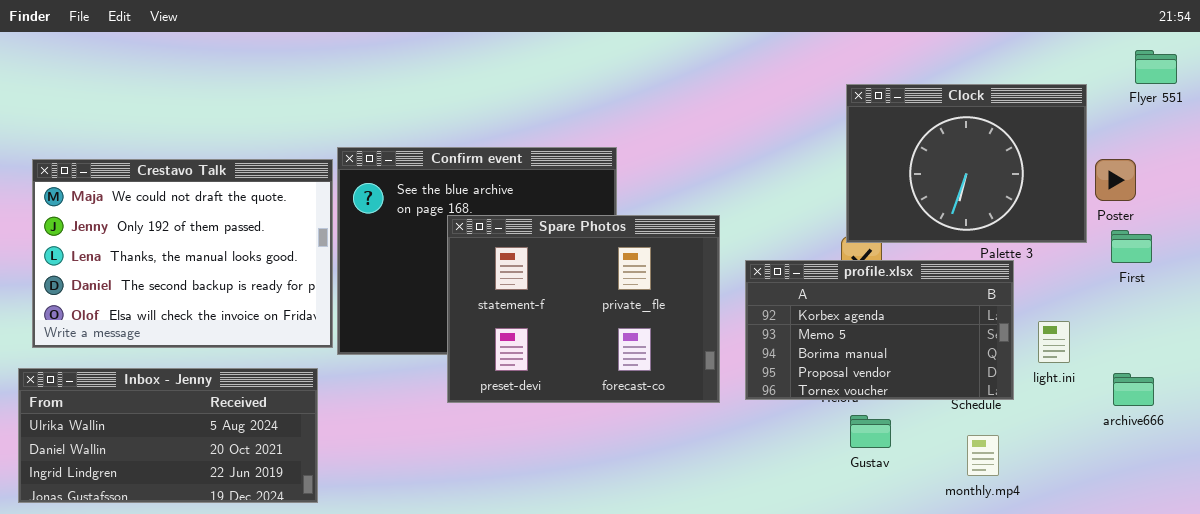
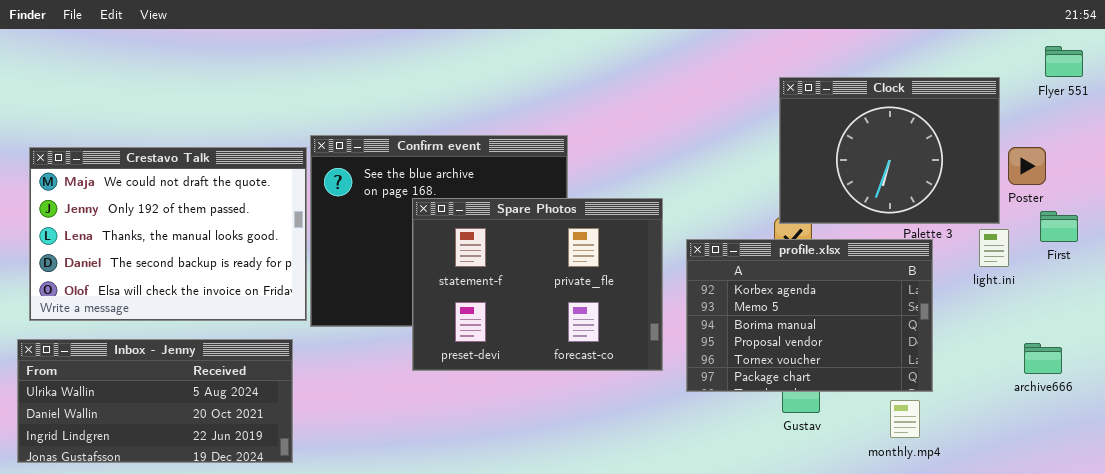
First: [1111,230,1152,263] -> [1040,211,1078,242], moved
profile.xlsx: [745,260,1014,400] -> [686,239,933,392], resized
light.ini: [1038,321,1070,363] -> [979,229,1009,267], moved

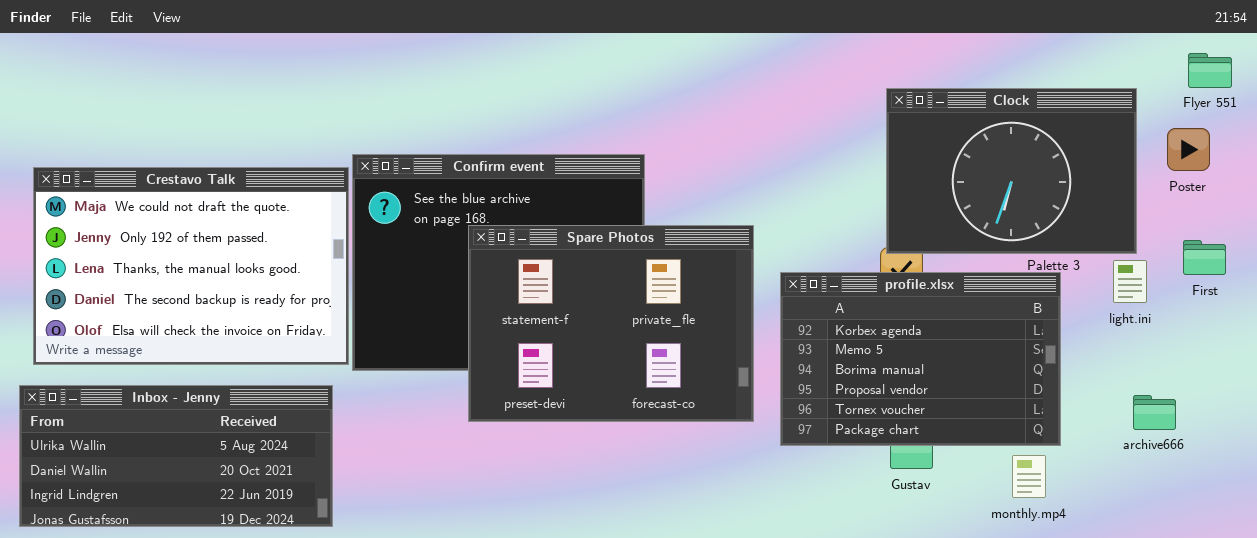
Poster: [1008,147,1046,185] -> [1167,128,1210,171], moved
archive666: [1024,343,1062,374] -> [1133,395,1176,430], moved

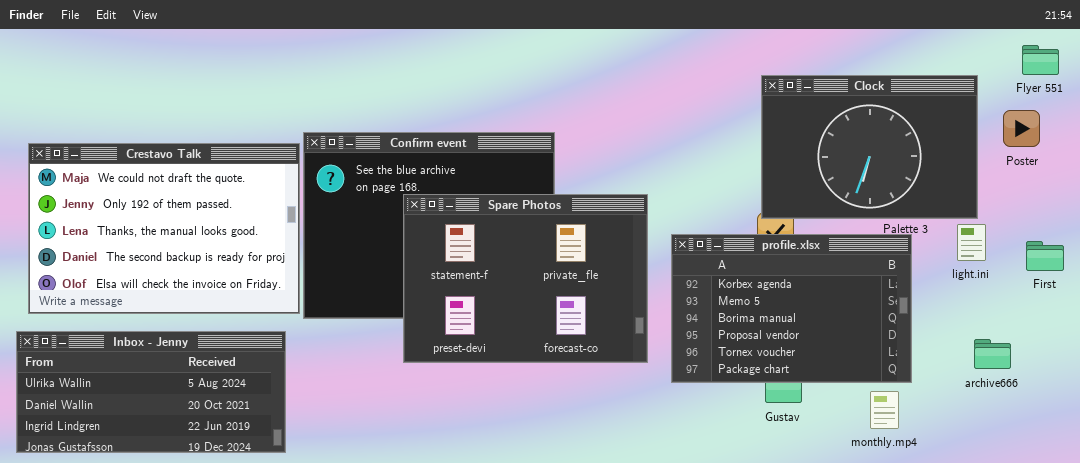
First: [1183,240,1226,275] -> [1026,241,1064,271], moved

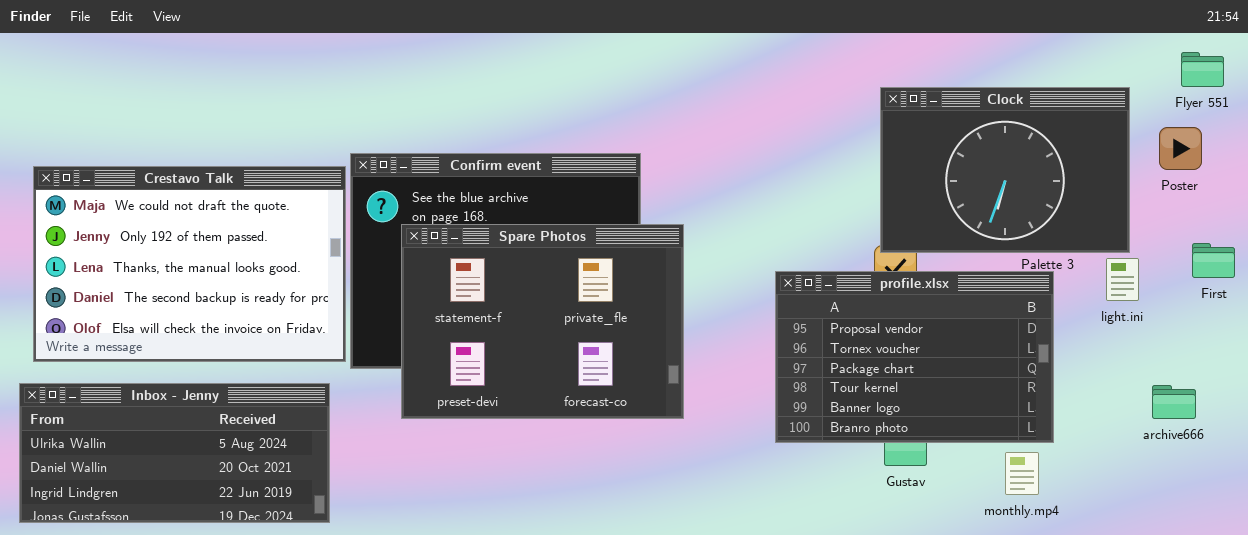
Spare Photos: [403,194,648,363] -> [401,224,684,419], moved
profile.xlsx: [671,234,912,383] -> [775,271,1054,443], scrolled down 3 rows
First: [1026,241,1064,271] -> [1192,243,1235,278], moved
archive666: [974,339,1011,369] -> [1152,385,1196,419], moved

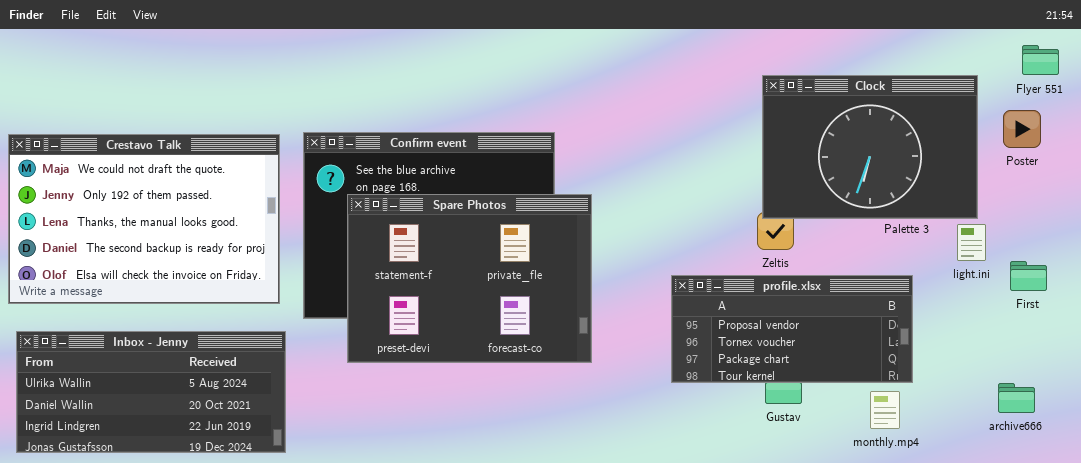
Crestavo Talk: [33,166,346,362] -> [8,134,280,304], moved
First: [1192,243,1235,278] -> [1010,261,1047,291], moved
profile.xlsx: [775,271,1054,443] -> [671,275,913,383], resized
archive666: [1152,385,1196,419] -> [998,383,1035,413], moved

